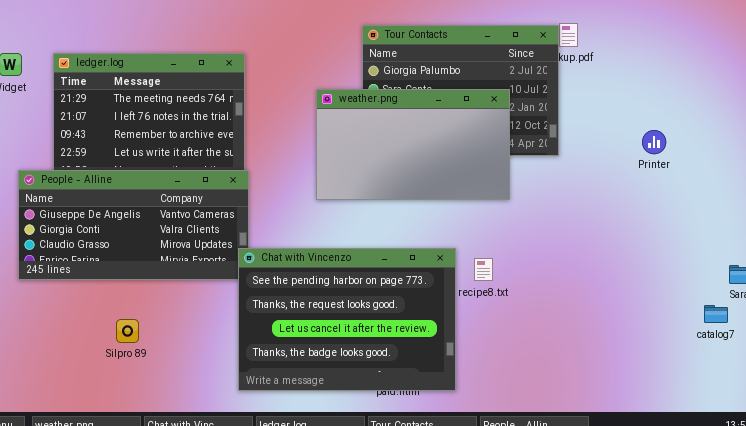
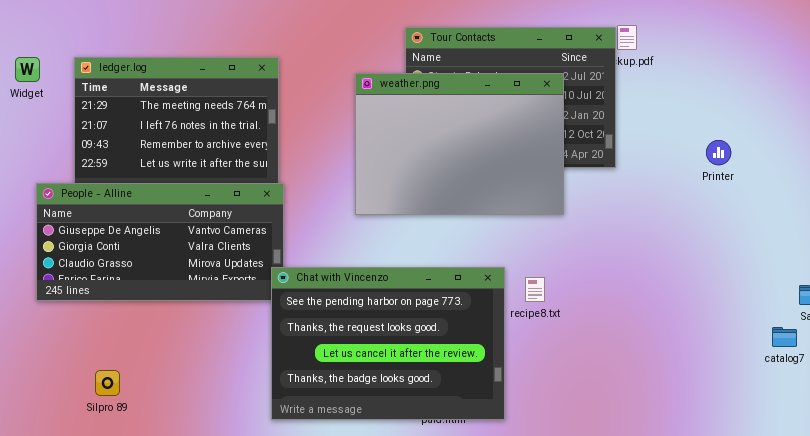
weather.png: [316,89,510,200] -> [355,73,564,215], resized
Silpro 89: [116,319,139,343] -> [95,370,120,396], moved

